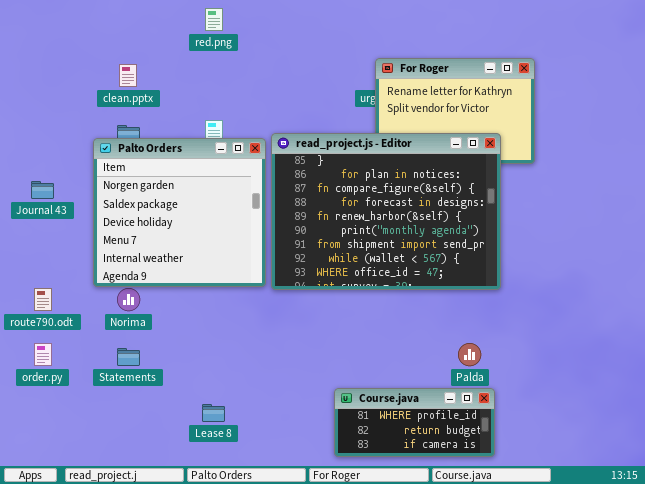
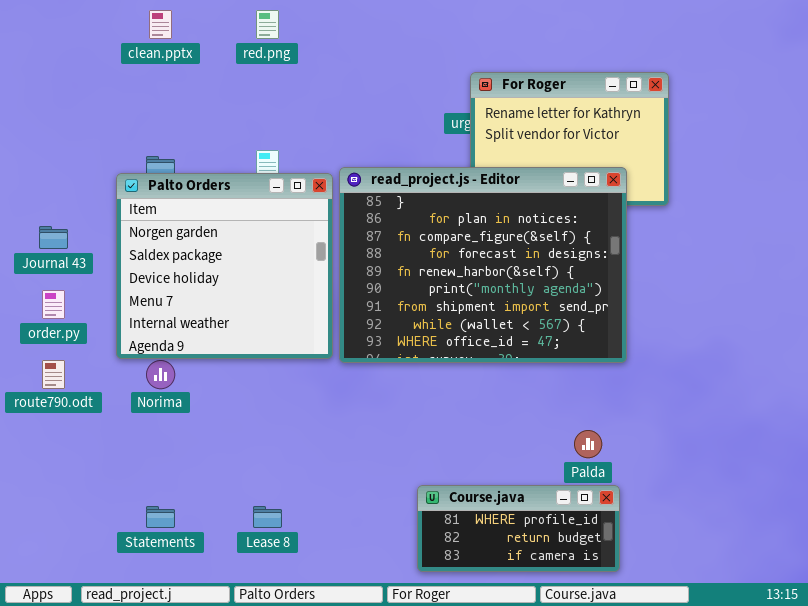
clean.pptx: [119,64,137,87] -> [149,10,172,39], moved
order.py: [34,343,52,366] -> [42,290,65,319], moved
Statements: [117,348,140,366] -> [146,506,175,528], moved

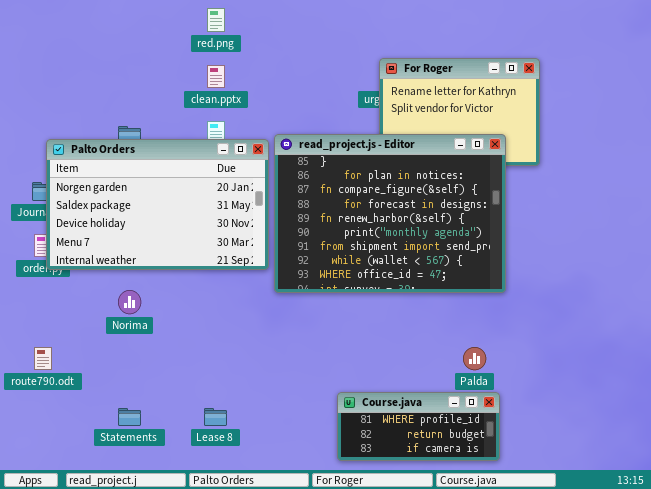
clean.pptx: [149,10,172,39] -> [207,65,225,88], moved
Palto Orders: [116,173,333,359] -> [46,139,269,270], resized
route790.odt: [42,360,65,389] -> [34,347,52,370], moved

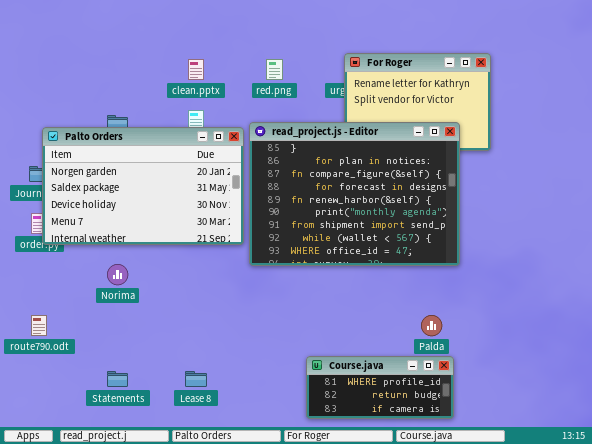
red.png: [207,8,225,32] -> [266,59,283,80], moved

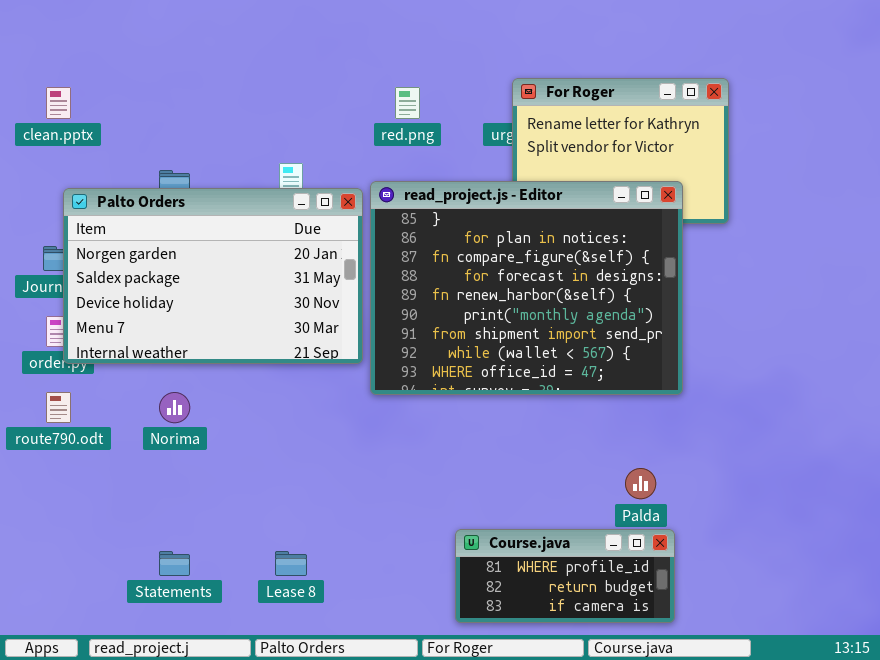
clean.pptx: [188,59,204,80] -> [46,87,71,119], moved
route790.odt: [31,315,47,336] -> [46,392,71,423], moved

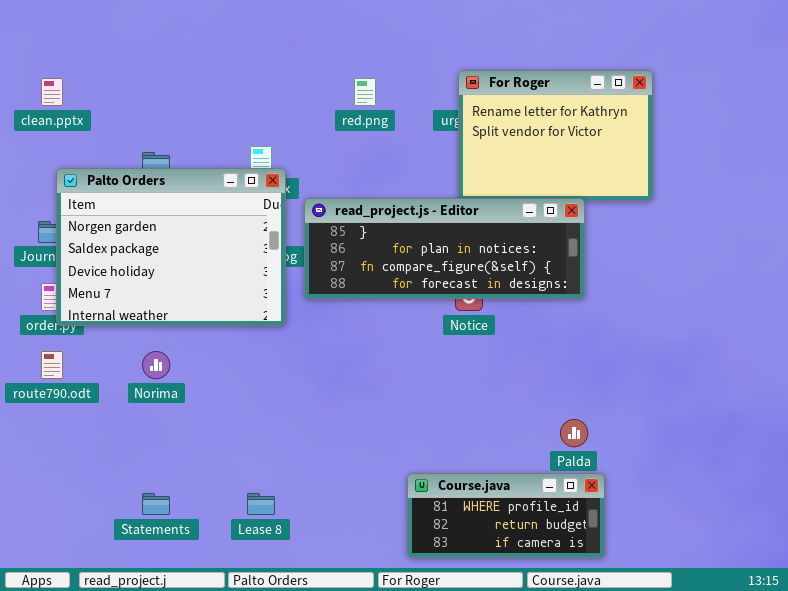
read_project.js - Editor: [370,181,683,395] -> [304,198,585,299], moved, resized
Palto Orders: [63,188,363,364] -> [56,168,286,326], resized

